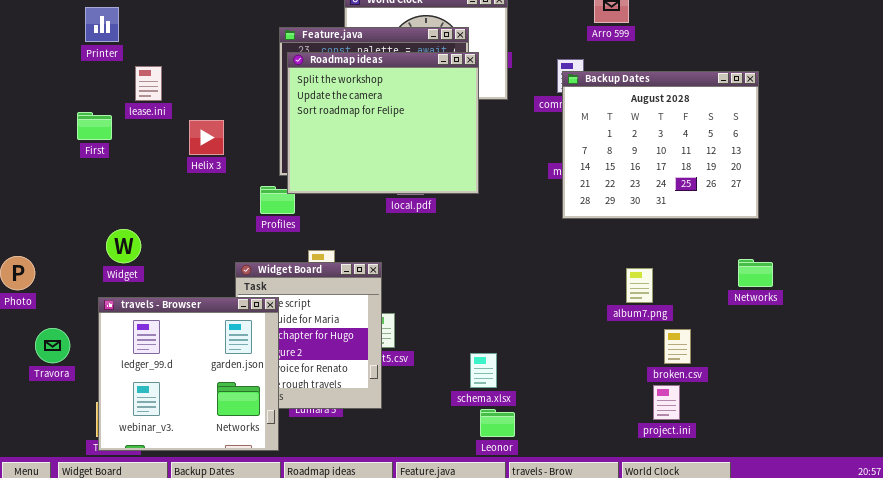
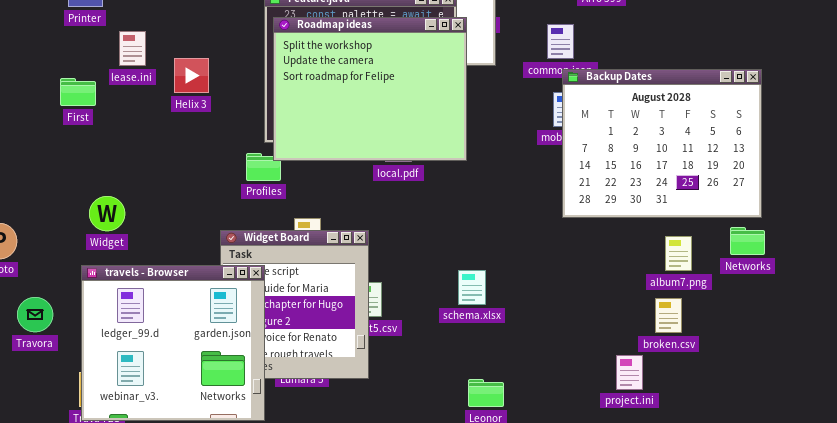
Backup Dates: [562,71,759,219] -> [562,69,762,218], moved
Helix 3: [189,120,224,155] -> [174,58,209,93], moved
album7.png: [626,268,653,303] -> [665,236,692,271], moved
schema.xlsx: [470,353,497,388] -> [458,270,486,305], moved
project.ini: [653,385,680,420] -> [616,355,643,390], moved

